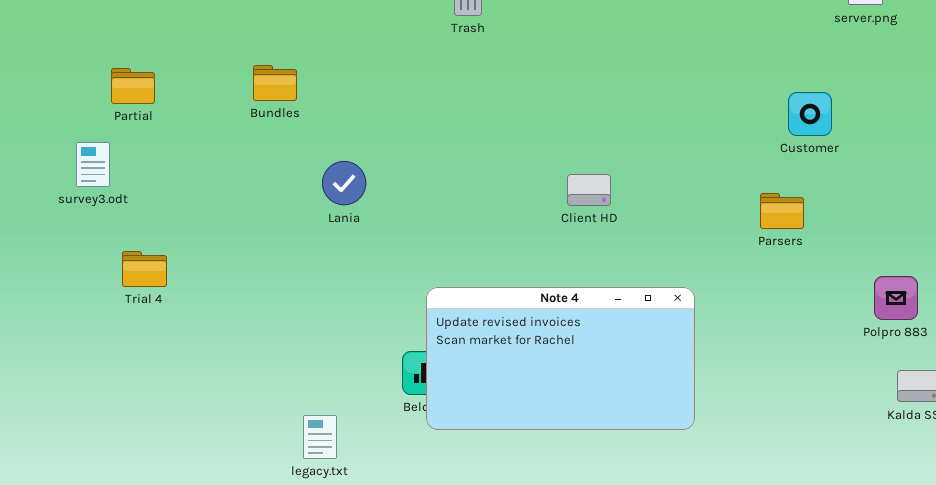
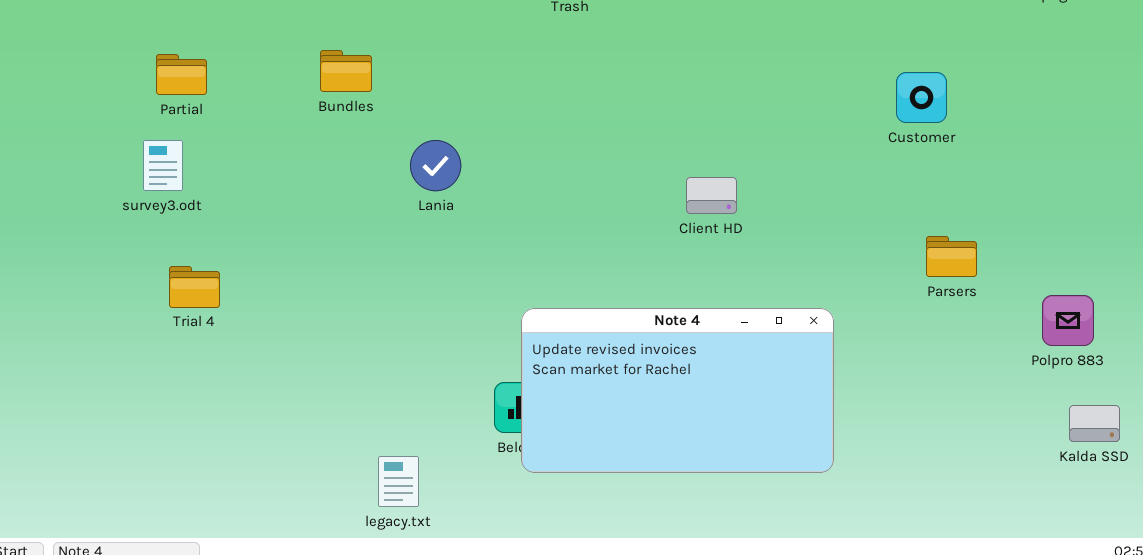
Customer: [788,92,832,136] -> [896,72,947,123], moved
survey3.odt: [76,142,110,187] -> [143,140,183,191], moved
Lania: [322,161,366,205] -> [410,140,461,191], moved
Parsers: [760,193,804,229] -> [926,236,977,277], moved

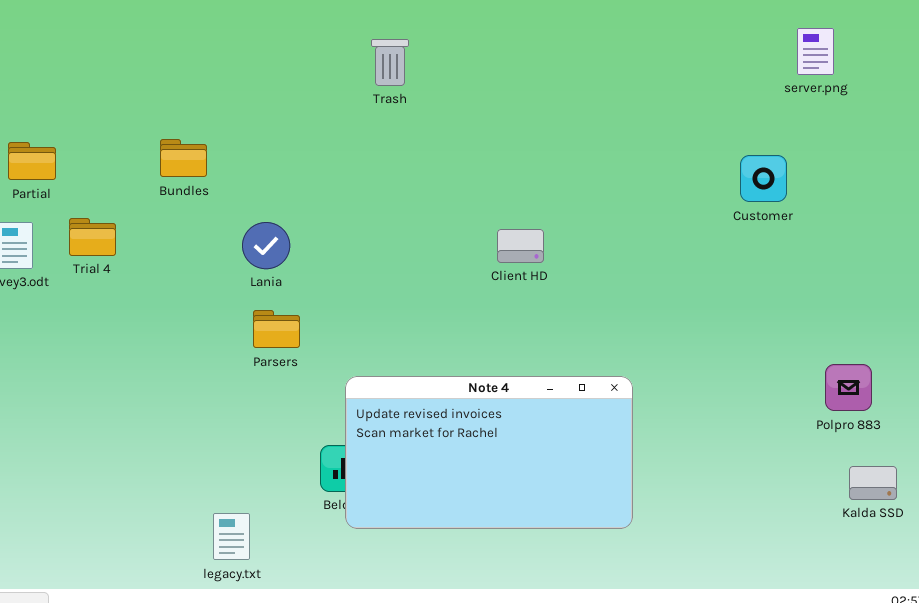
Customer: [896,72,947,123] -> [740,155,787,202], moved
Client HD: [686,177,737,214] -> [497,229,544,263], moved
Parsers: [926,236,977,277] -> [253,310,300,348], moved
Trial 4: [169,266,220,308] -> [69,218,116,256], moved

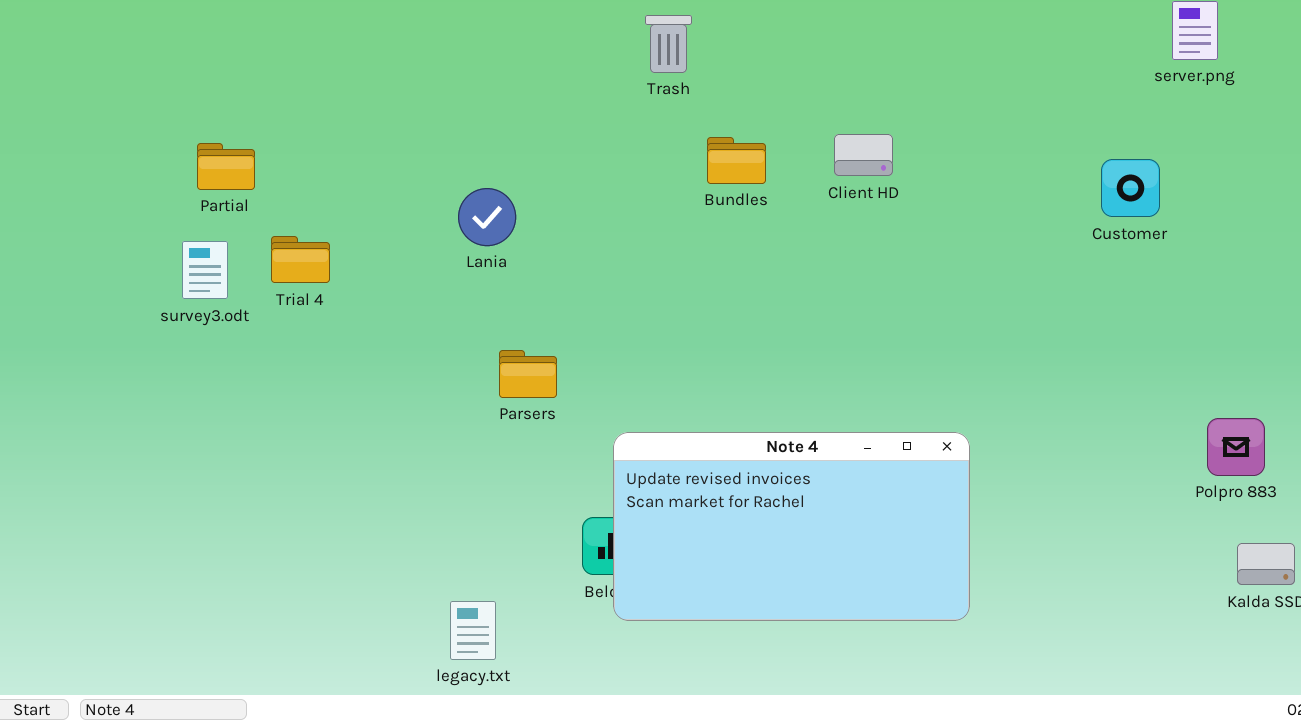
Bundles: [160,139,207,177] -> [707,137,766,184], moved
Lania: [242,222,290,269] -> [458,188,516,246], moved
Client HD: [497,229,544,263] -> [834,134,893,176], moved

